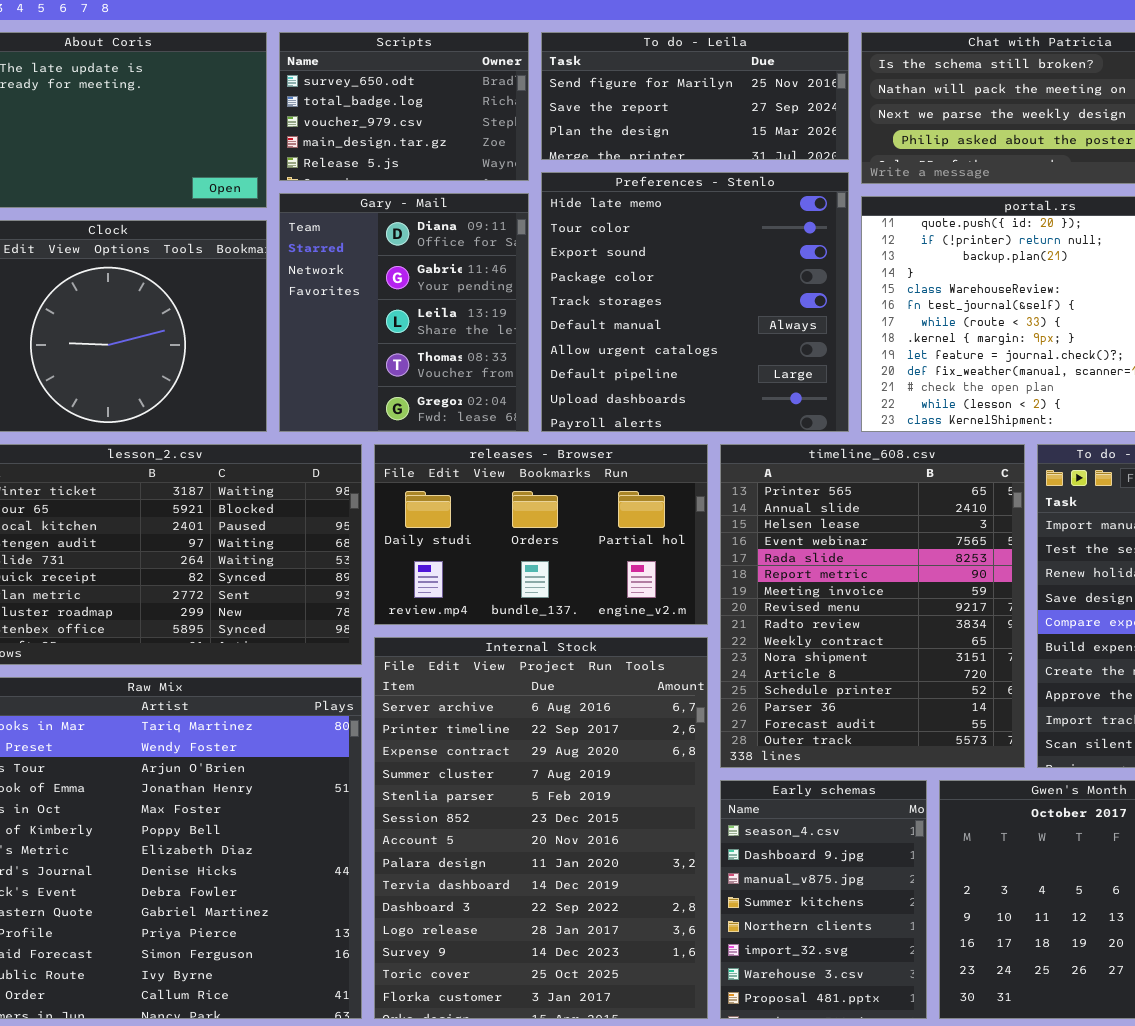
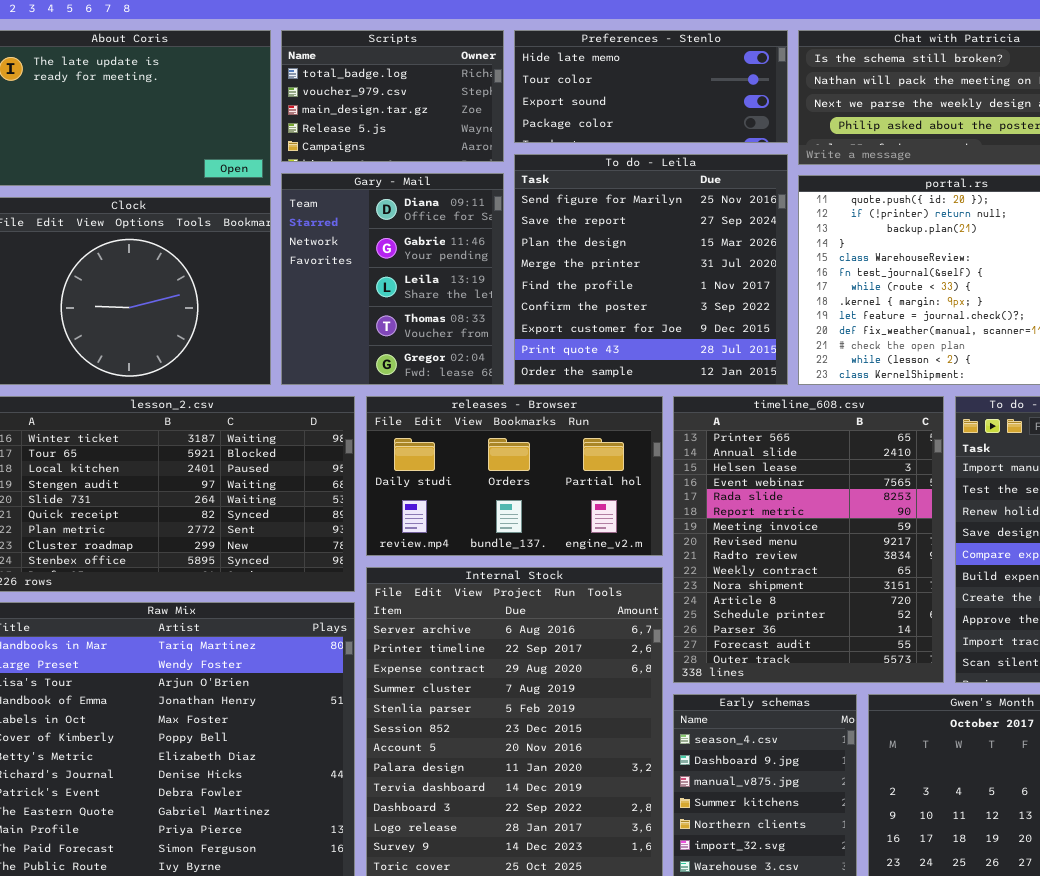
Scripts: [279,32,529,181] -> [281,30,504,162], scrolled down 1 row
To do - Leila: [541,32,849,160] -> [514,154,788,385], moved, resized
Preferences - Stenlo: [541,172,849,432] -> [514,30,788,143], moved, resized

